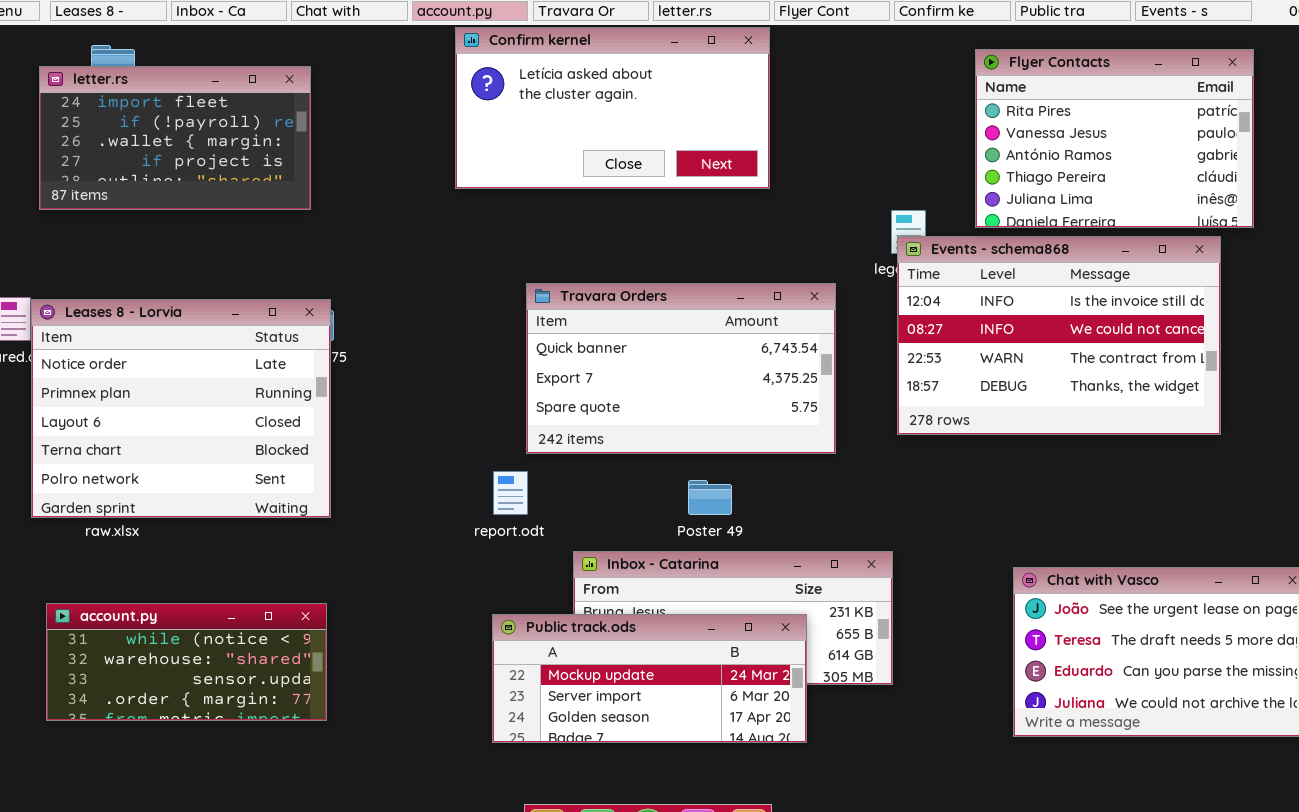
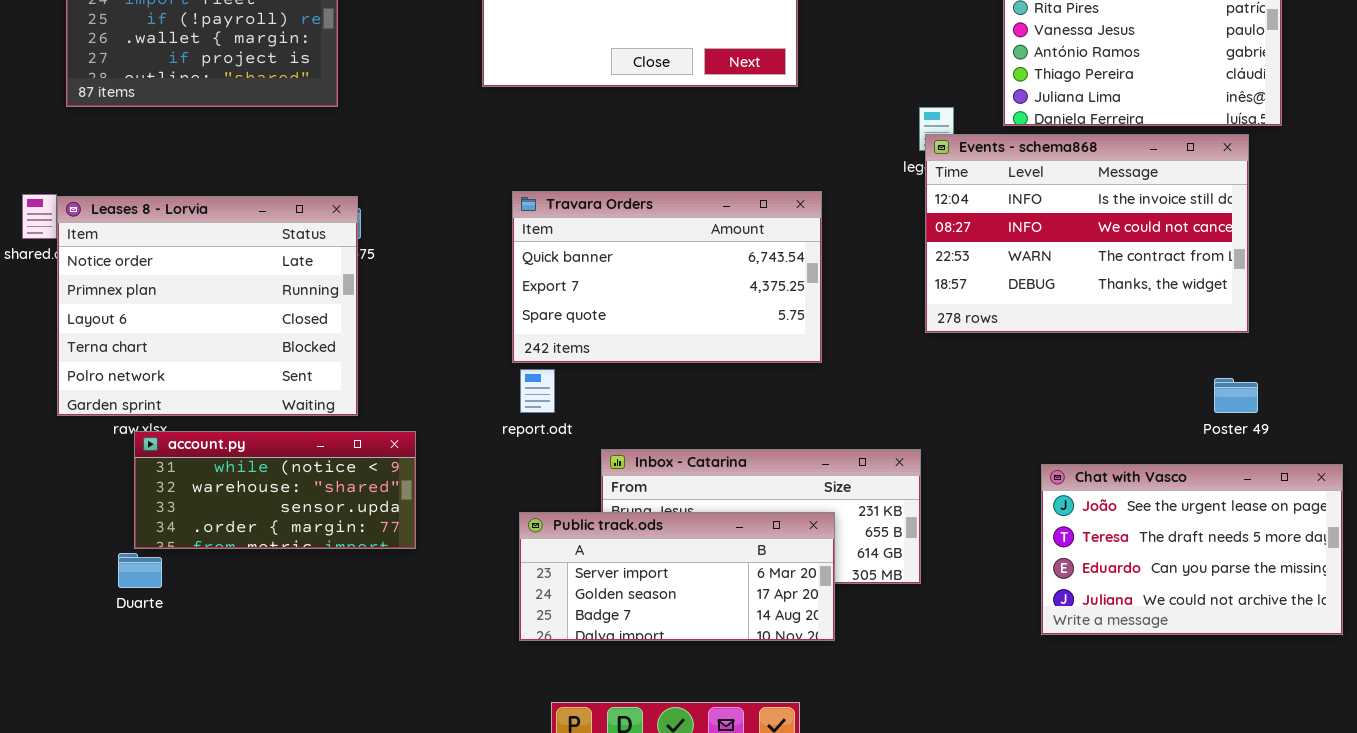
Travara Orders: [526,283,836,454] -> [512,191,822,363], moved
Poster 49: [688,480,732,515] -> [1214,378,1258,413], moved
account.py: [46,603,327,721] -> [134,431,416,549], moved
Public track.ods: [492,614,807,743] -> [519,512,835,641], scrolled down 1 row

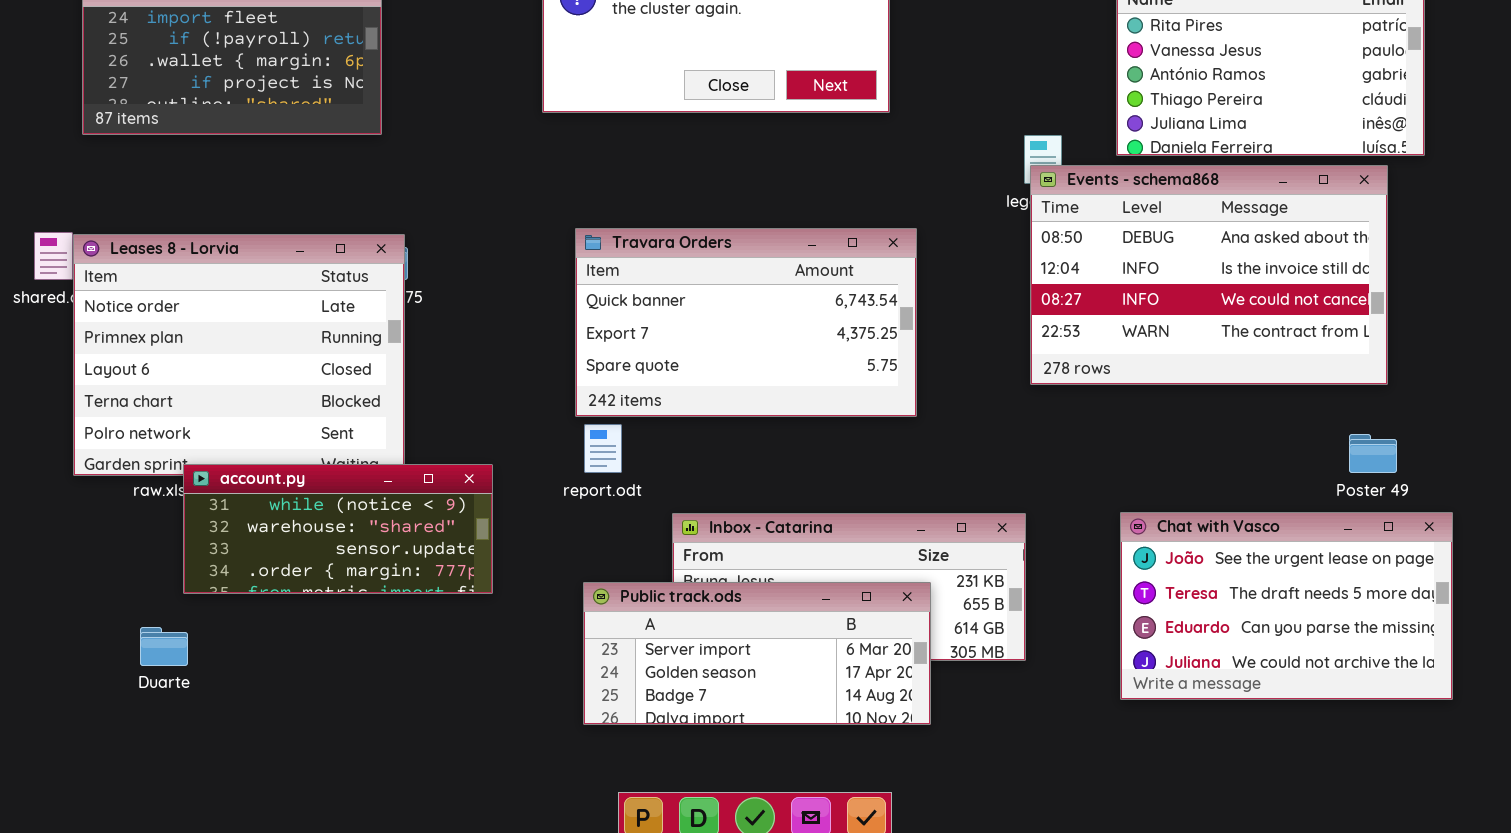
Events - schema868: [925,134,1249,333] -> [1030,165,1388,385], scrolled up 1 row
account.py: [134,431,416,549] -> [183,464,493,594], moved
Chat with Vasco: [1041,464,1343,635] -> [1120,512,1453,700], moved

